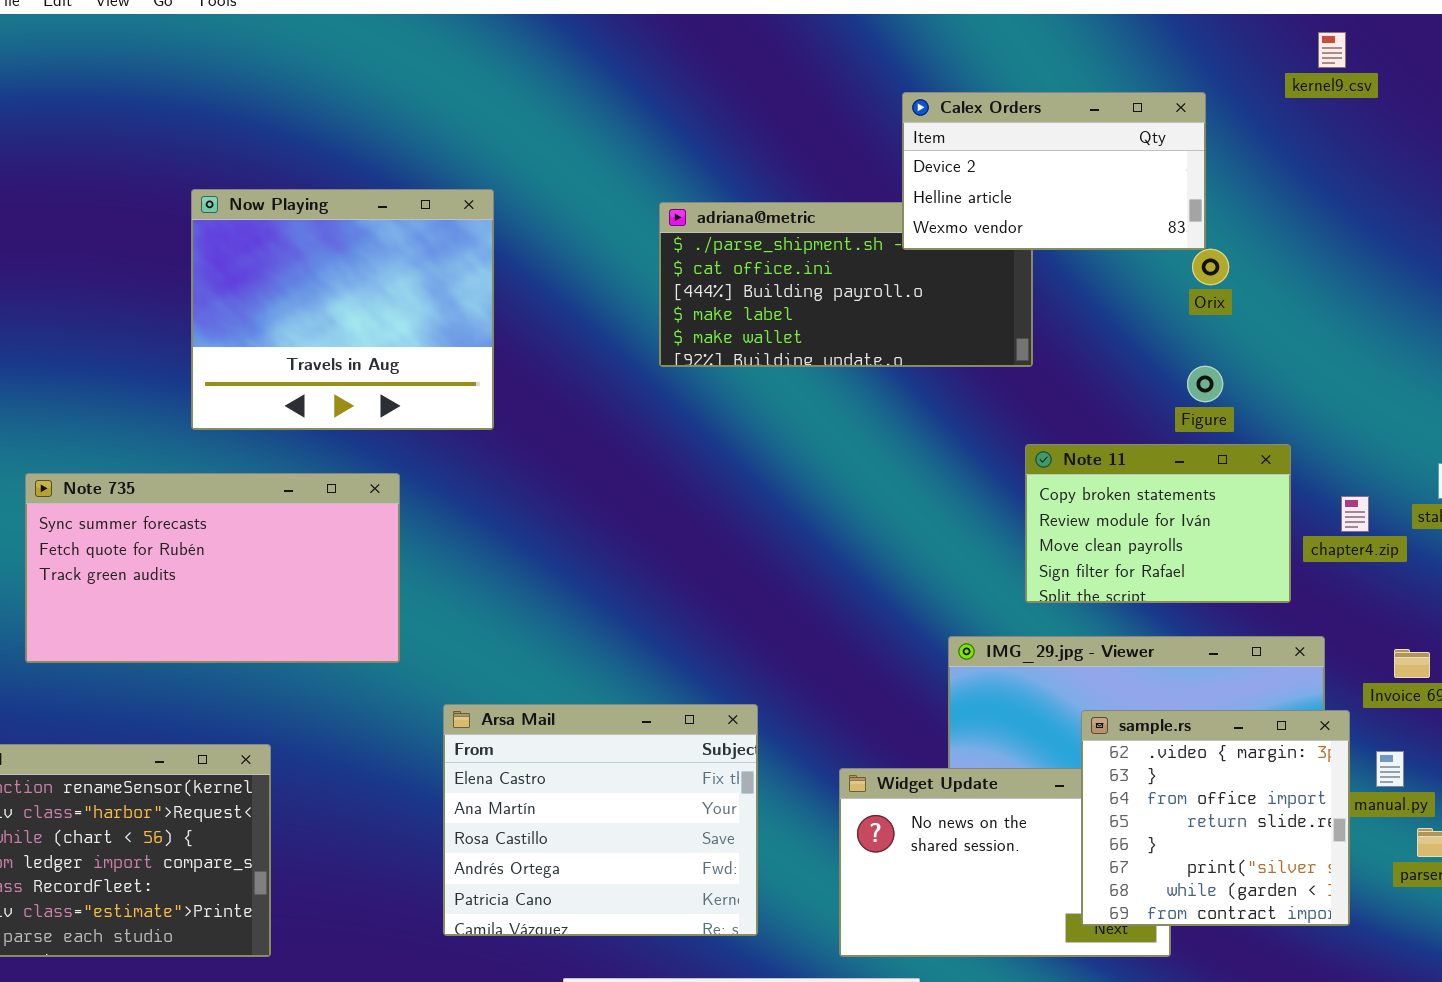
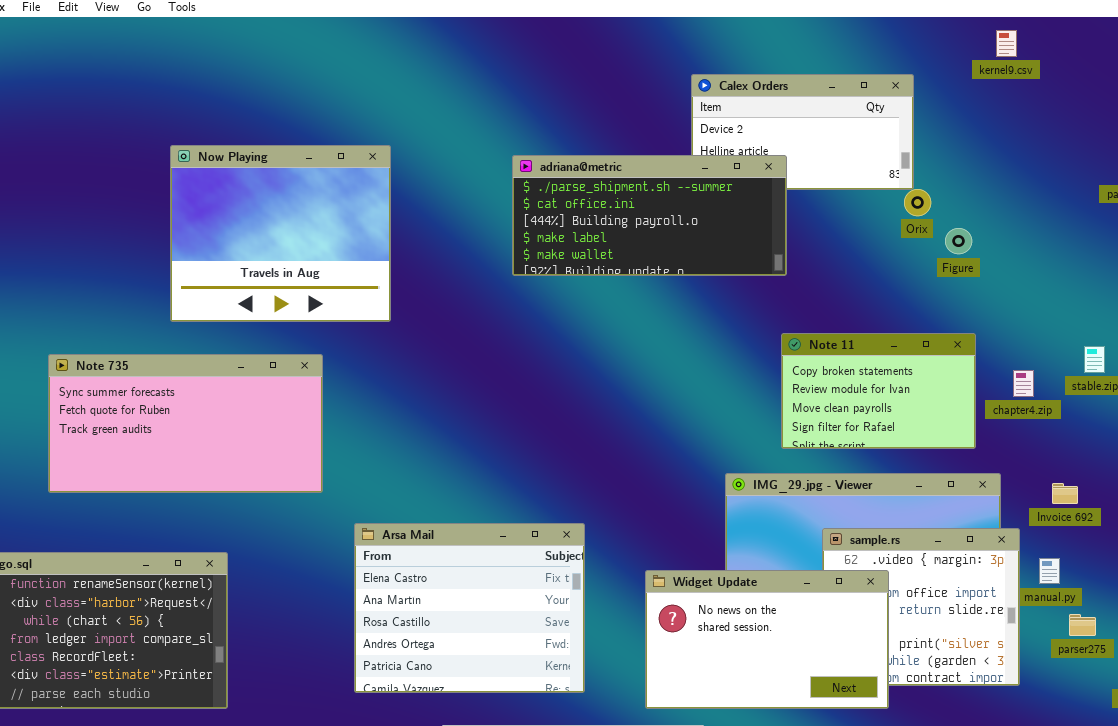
adriana@metric: [659,202,1033,367] -> [512,155,787,276], raised
Figure: [1187,366,1223,402] -> [945,228,972,254], moved
Widget Update: [839,768,1171,957] -> [645,570,889,709], raised

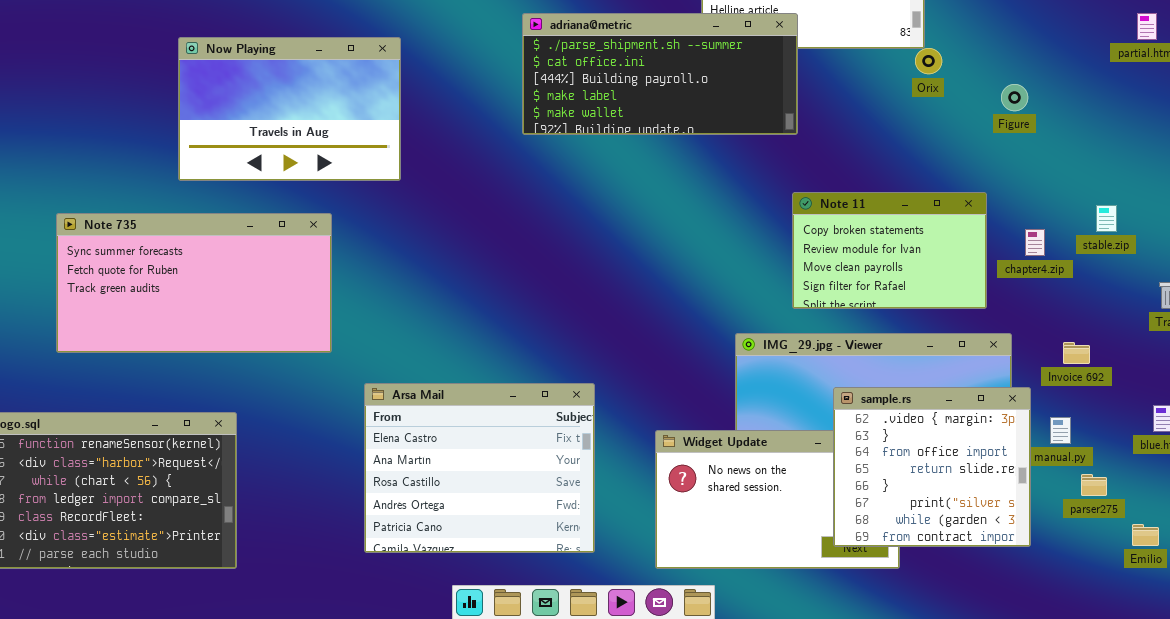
Now Playing: [170,145,391,322] -> [178,37,401,181], resized
Figure: [945,228,972,254] -> [1001,84,1028,111], moved
sample.rs: [822,528,1020,686] -> [833,387,1031,547], raised

